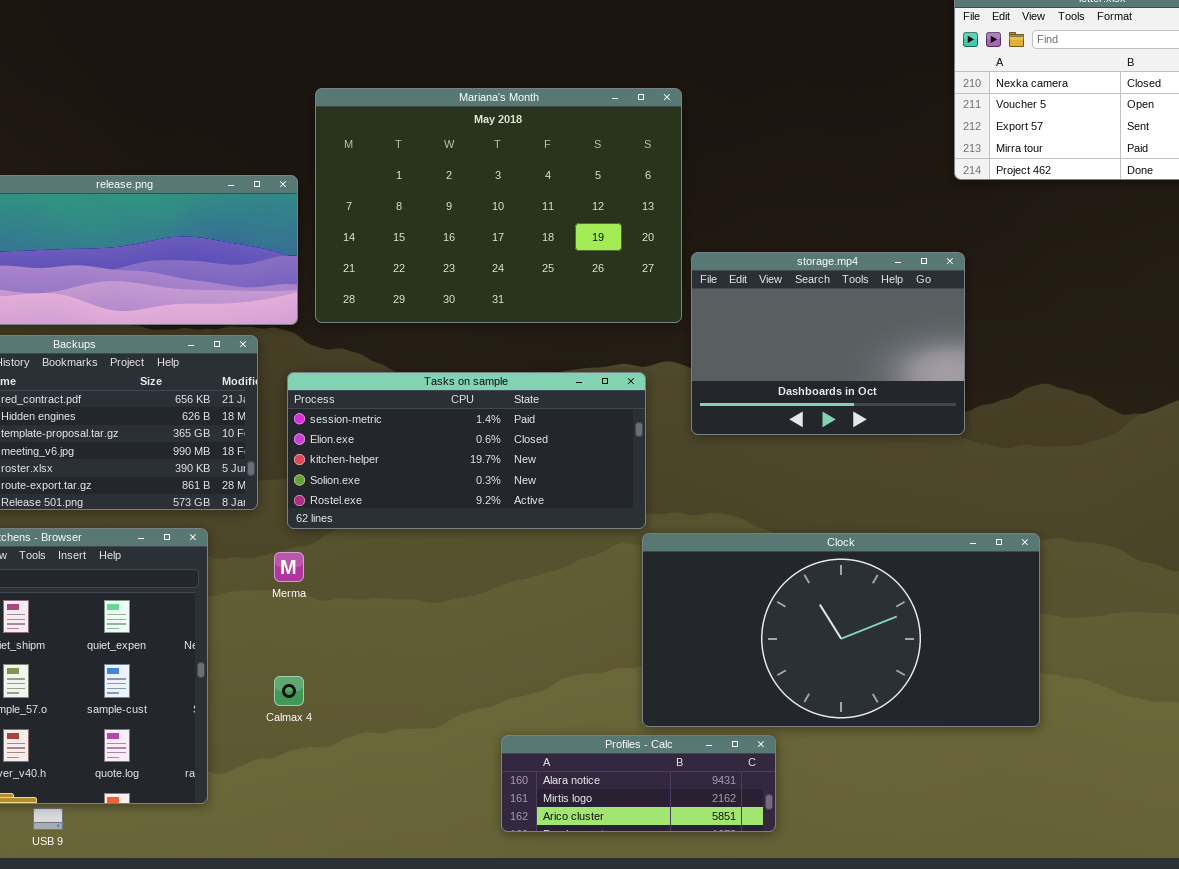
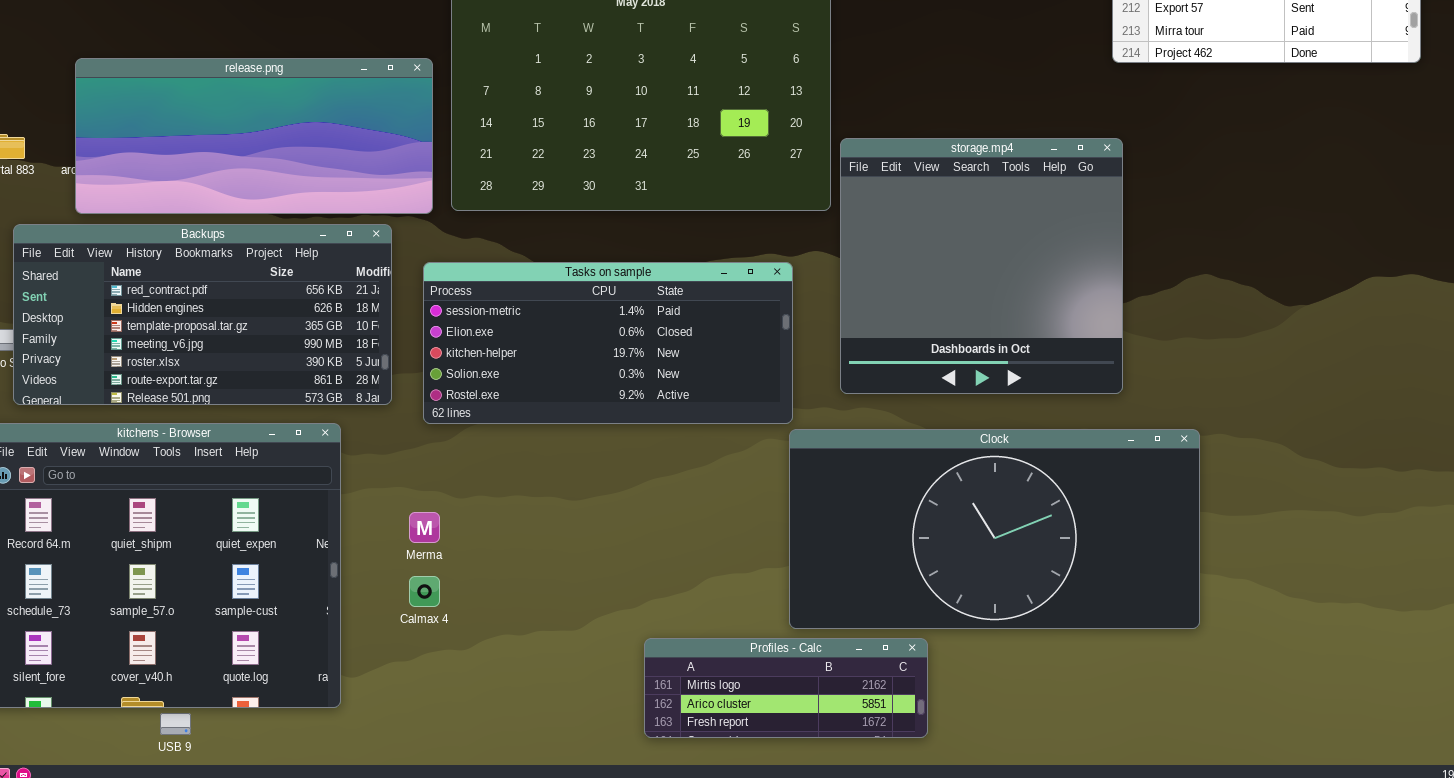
storage.mp4: [691,252,965,435] -> [840,138,1123,394], resized
Merma: [274,552,304,582] -> [409,512,440,543], moved
Profiles - Calc: [501,735,776,832] -> [644,638,928,738], scrolled down 1 row

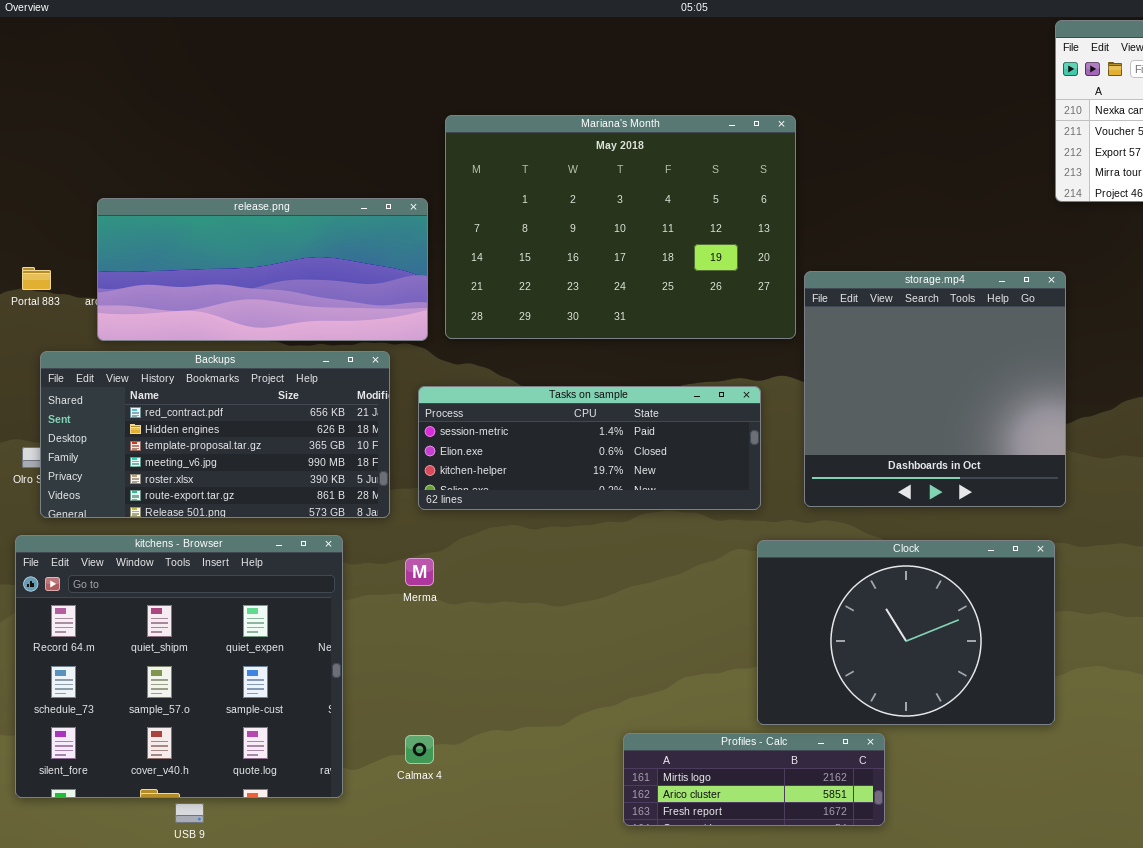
Tasks on sample: [423,262,793,424] -> [418,386,761,510], resized
Clock: [789,429,1200,629] -> [757,540,1055,725], resized
Merma: [409,512,440,543] -> [405,558,434,586], moved
Calmax 4: [409,576,440,607] -> [405,735,434,764], moved

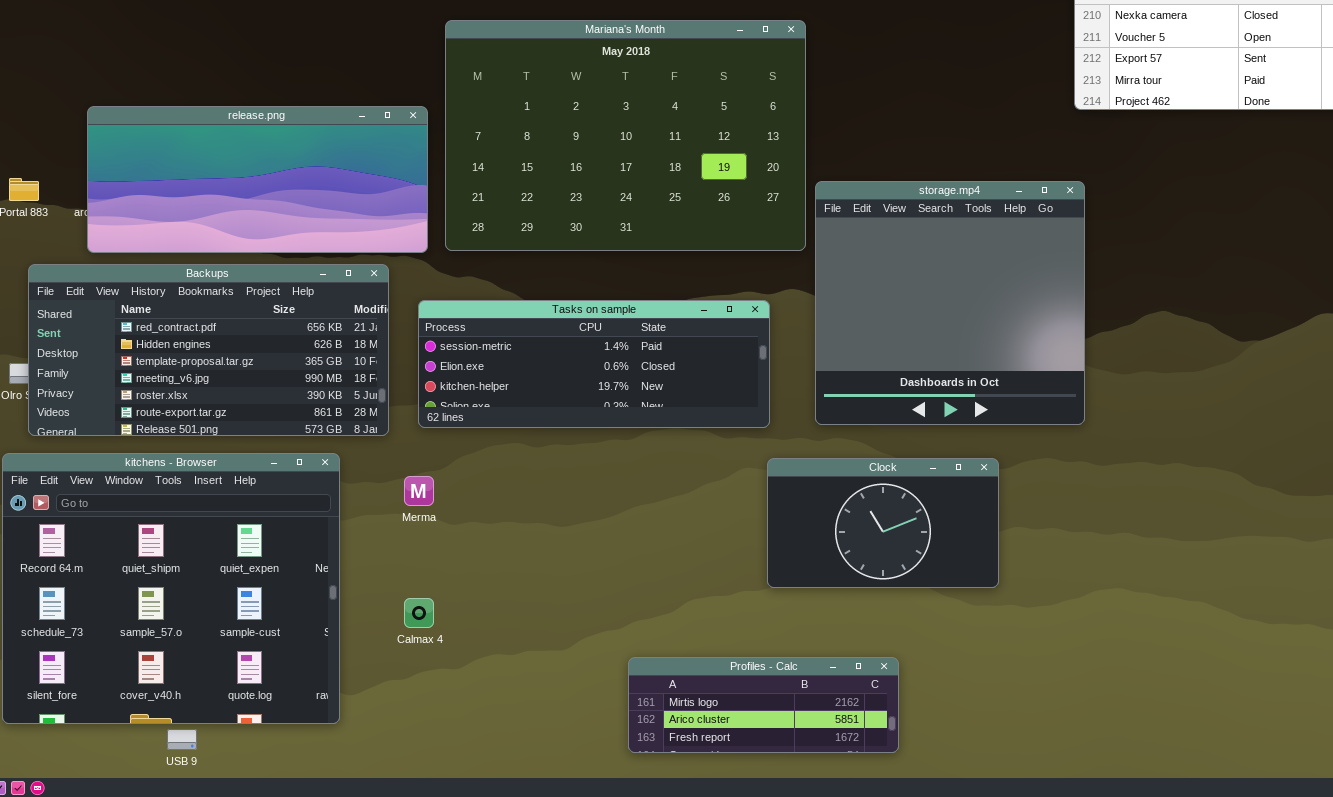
Clock: [757,540,1055,725] -> [767,458,999,588], resized
Calmax 4: [405,735,434,764] -> [404,598,434,628], moved

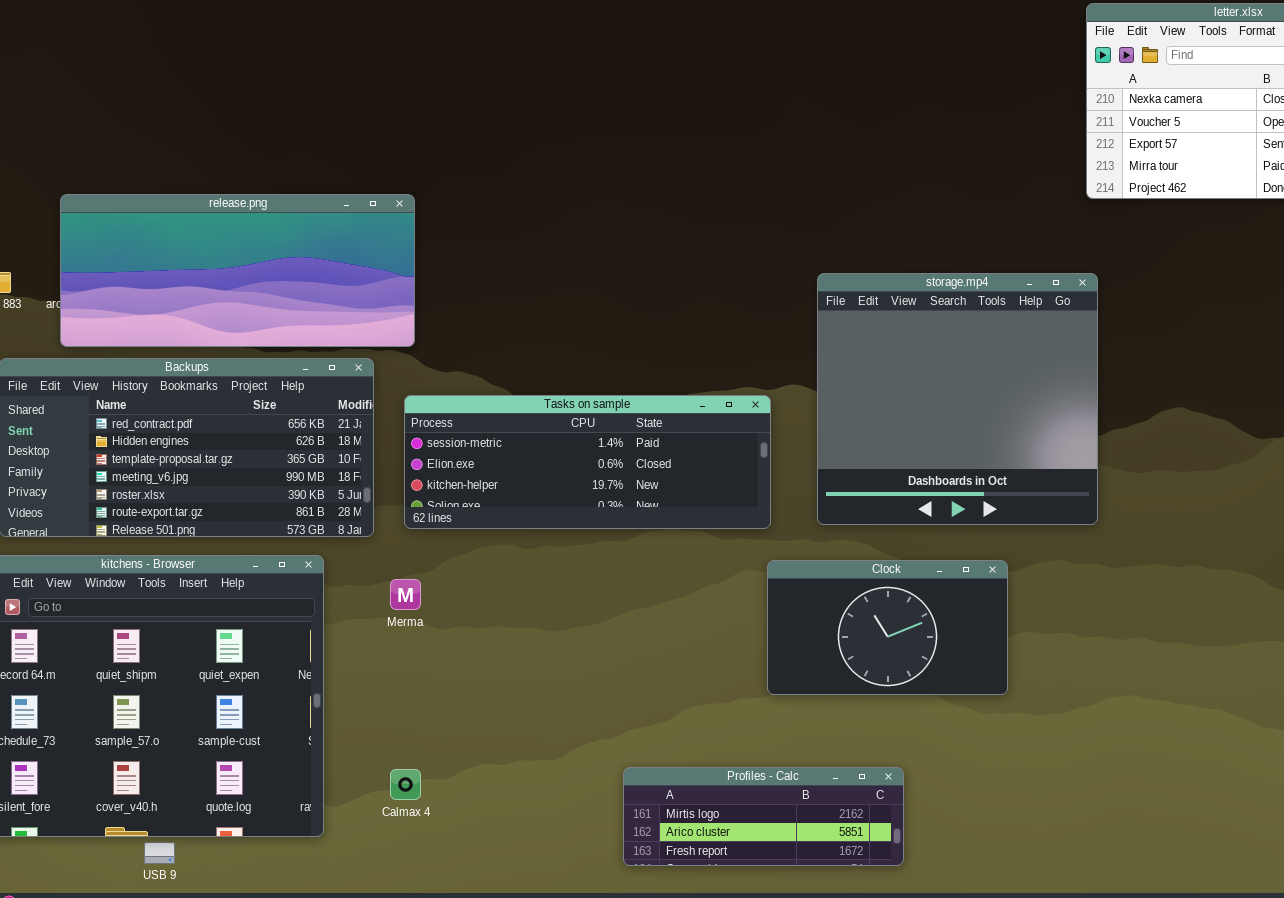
Mariana's Month: [445,20,806,251] -> none, closed
Calmax 4: [404,598,434,628] -> [390,769,421,800], moved

